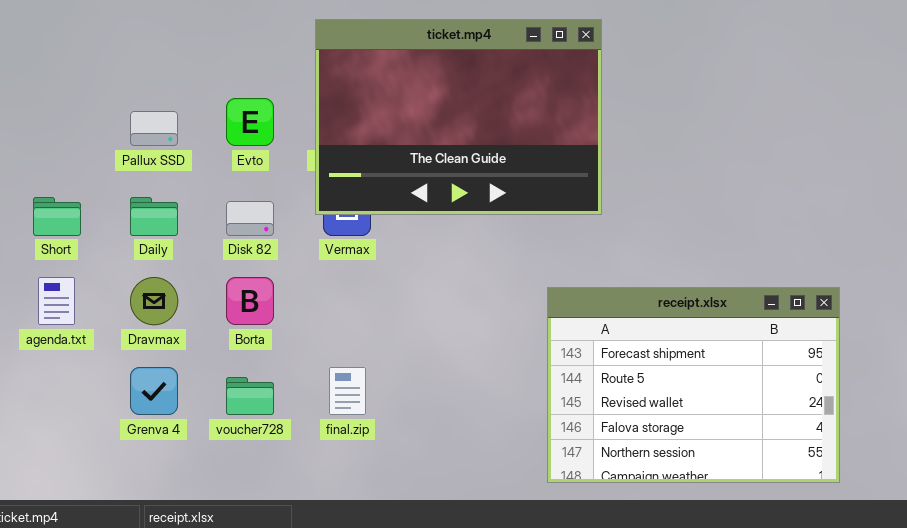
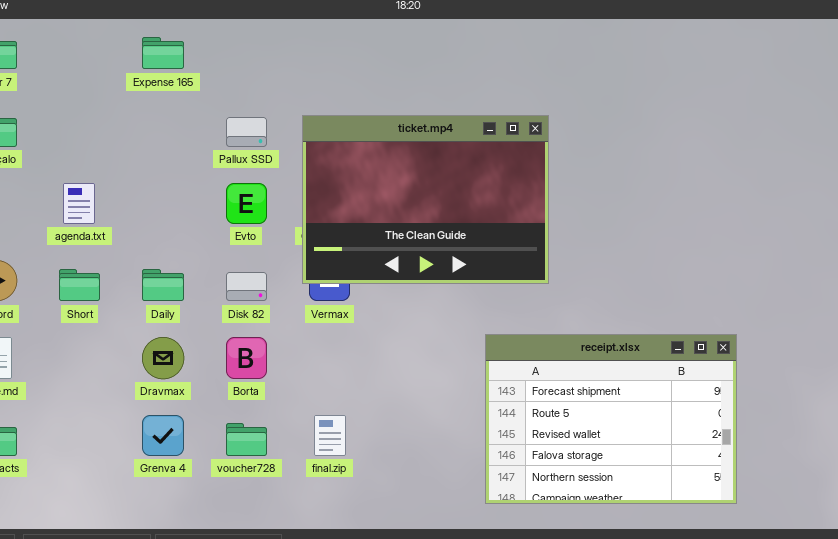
Pallux SSD: [130,111,178,146] -> [226,117,267,147], moved
agenda.txt: [38,277,75,325] -> [63,183,95,224], moved
receipt.xlsx: [547,287,840,483] -> [485,334,737,504], moved

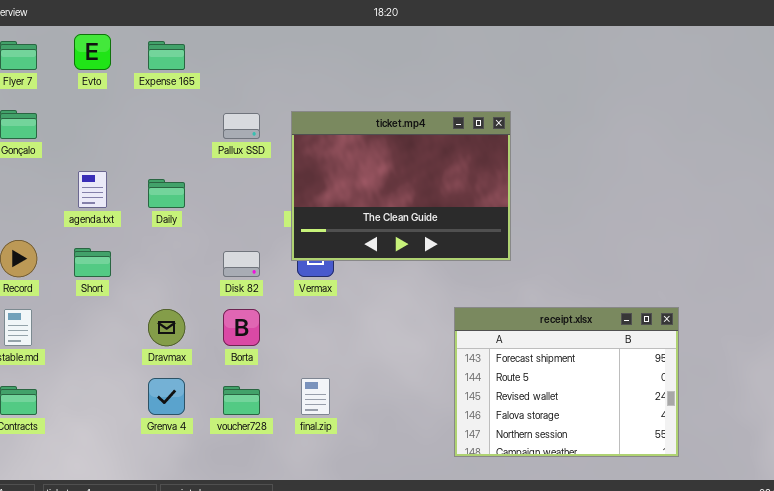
Evto: [226,183,267,224] -> [74,34,111,70], moved
Daily: [142,269,184,301] -> [148,179,185,208], moved

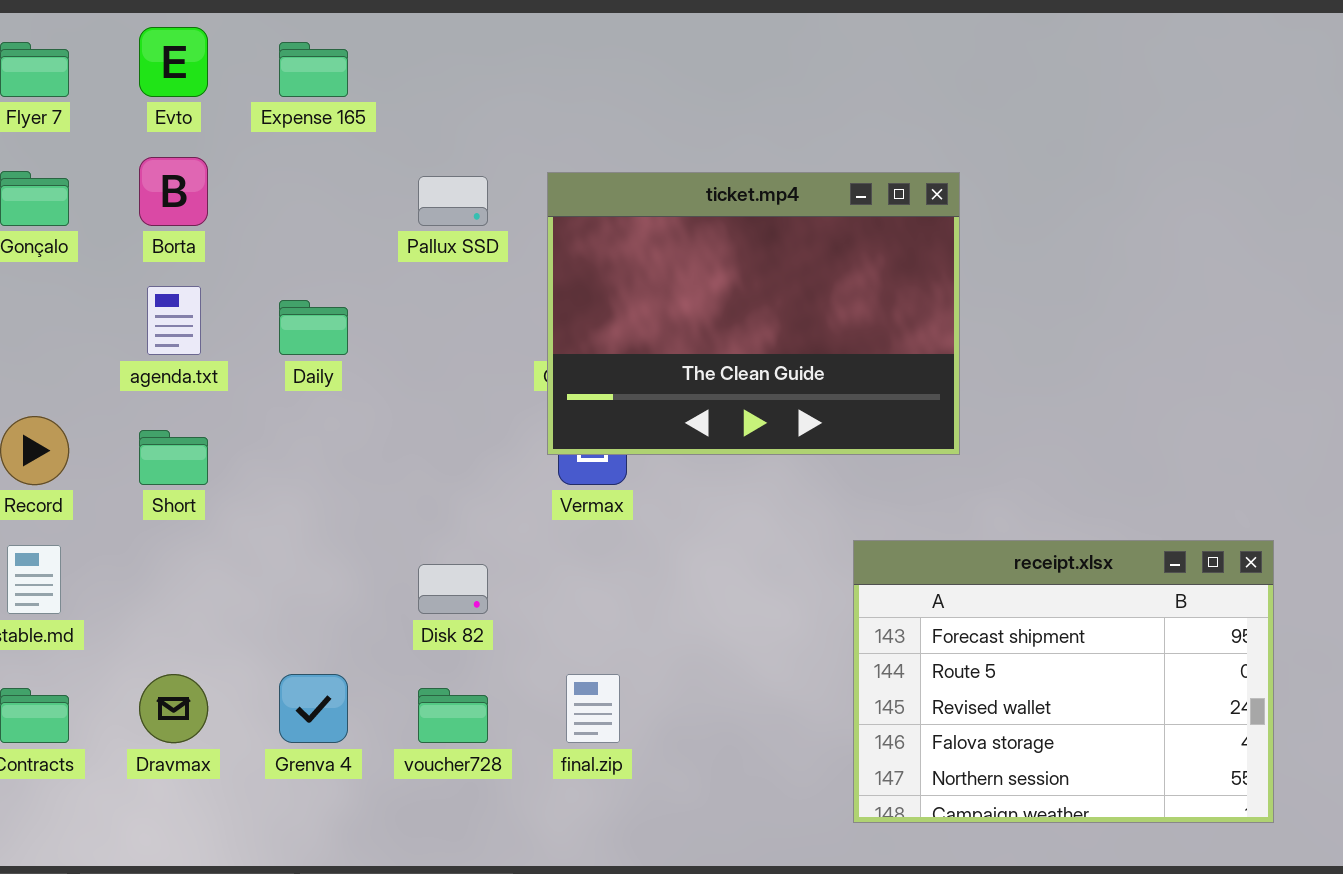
Disk 82: [223,251,260,277] -> [418,564,488,614], moved
Dravmax: [148,309,185,346] -> [139,674,208,743], moved
Borta: [223,309,260,346] -> [139,157,208,226], moved

